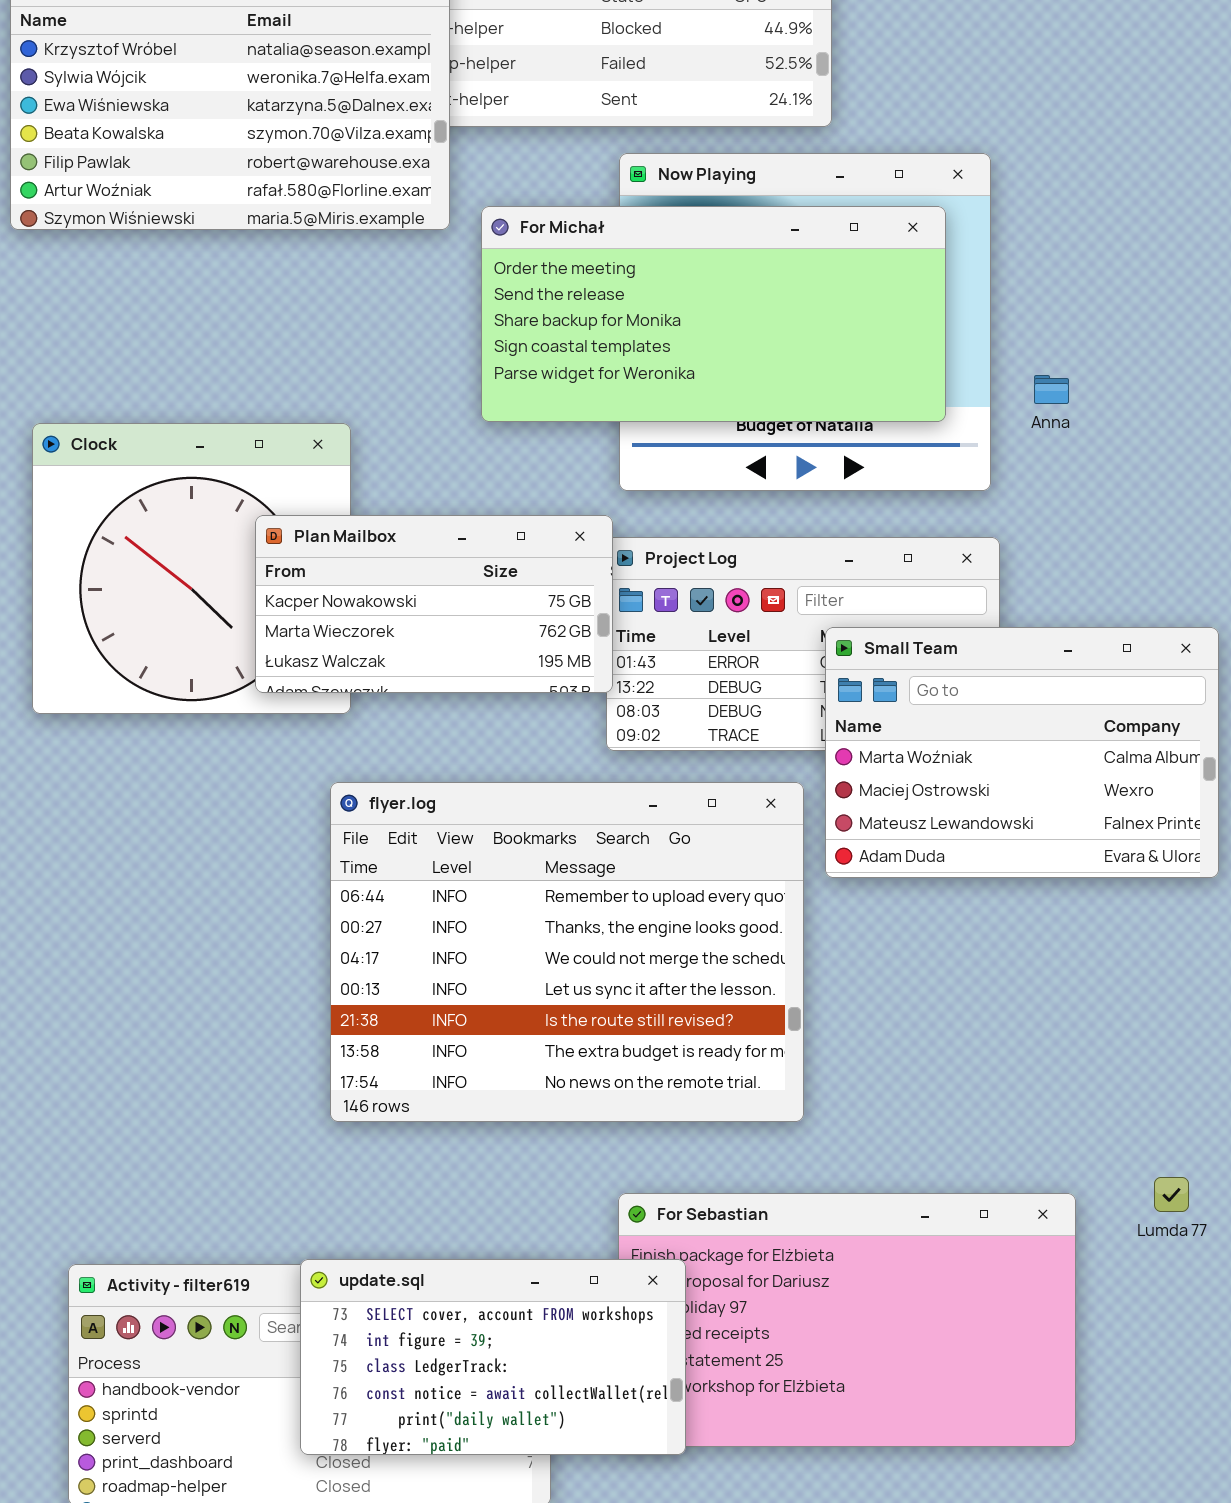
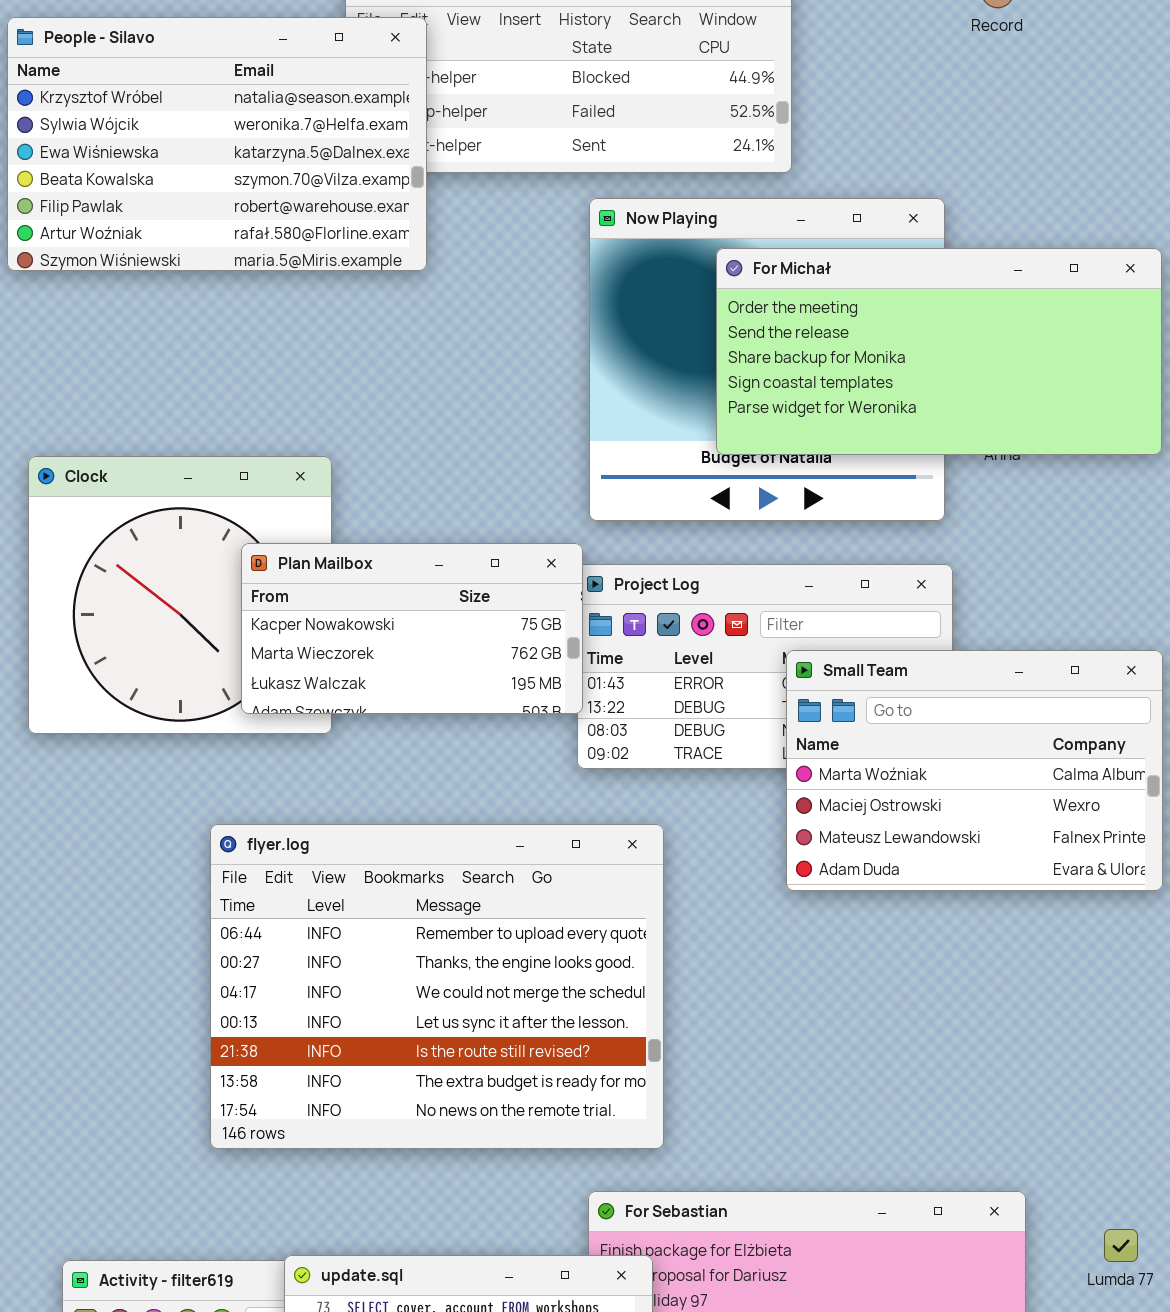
For Michał: [481,206,946,422] -> [716,248,1162,455], moved
flyer.log: [330,782,804,1122] -> [210,824,664,1149], moved
Lumda 77: [1154,1177,1189,1212] -> [1104,1229,1138,1262], moved

